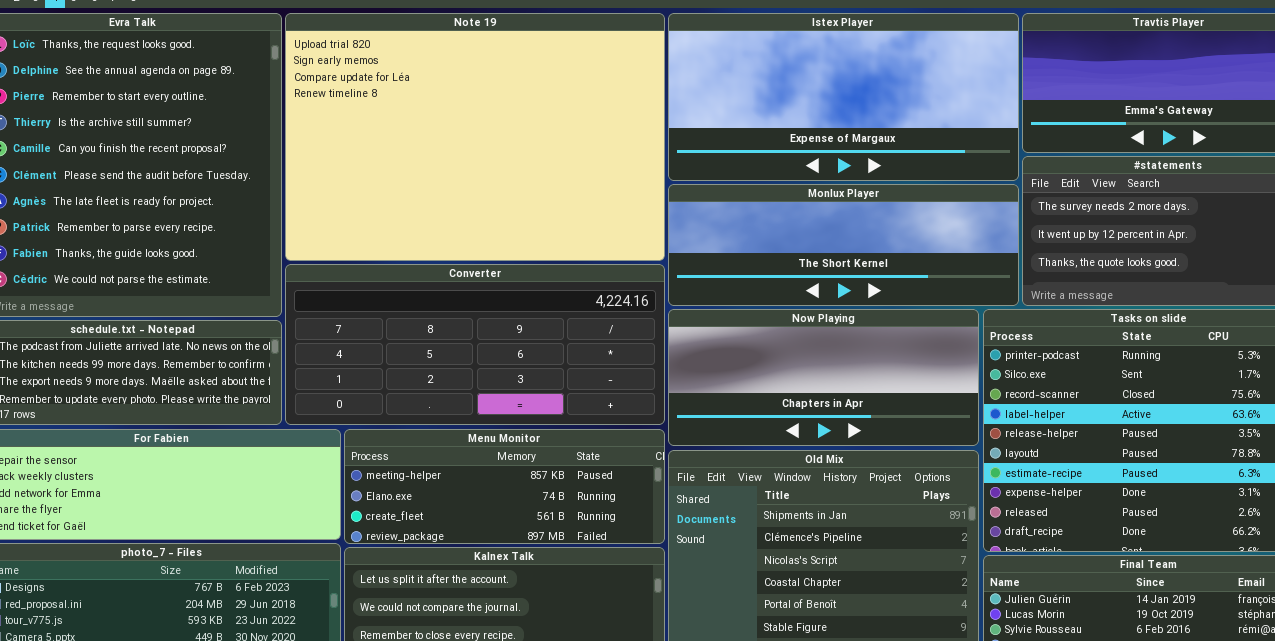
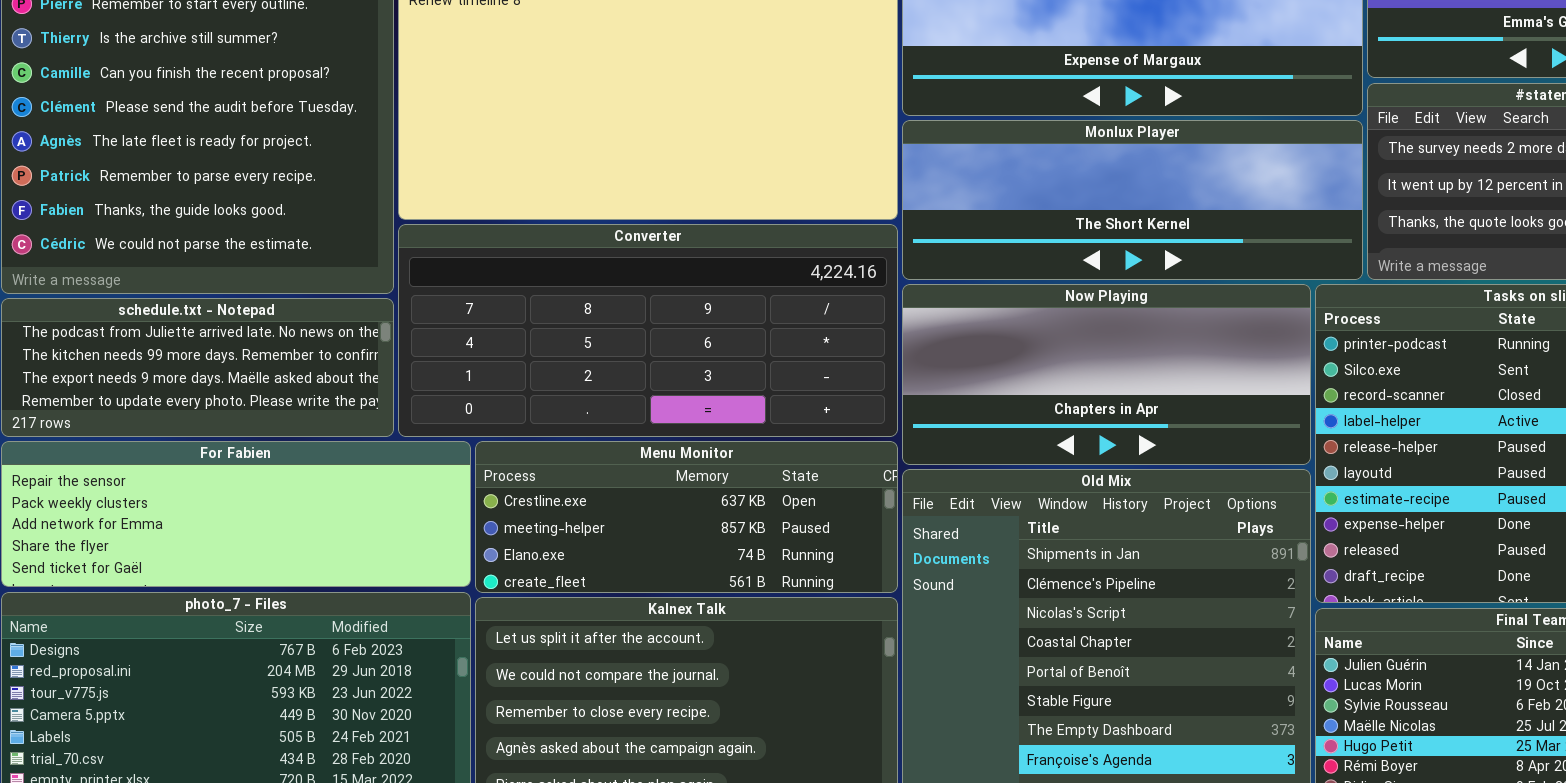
Menu Monitor: [344,429,665,544] -> [475,441,898,593], scrolled up 1 row

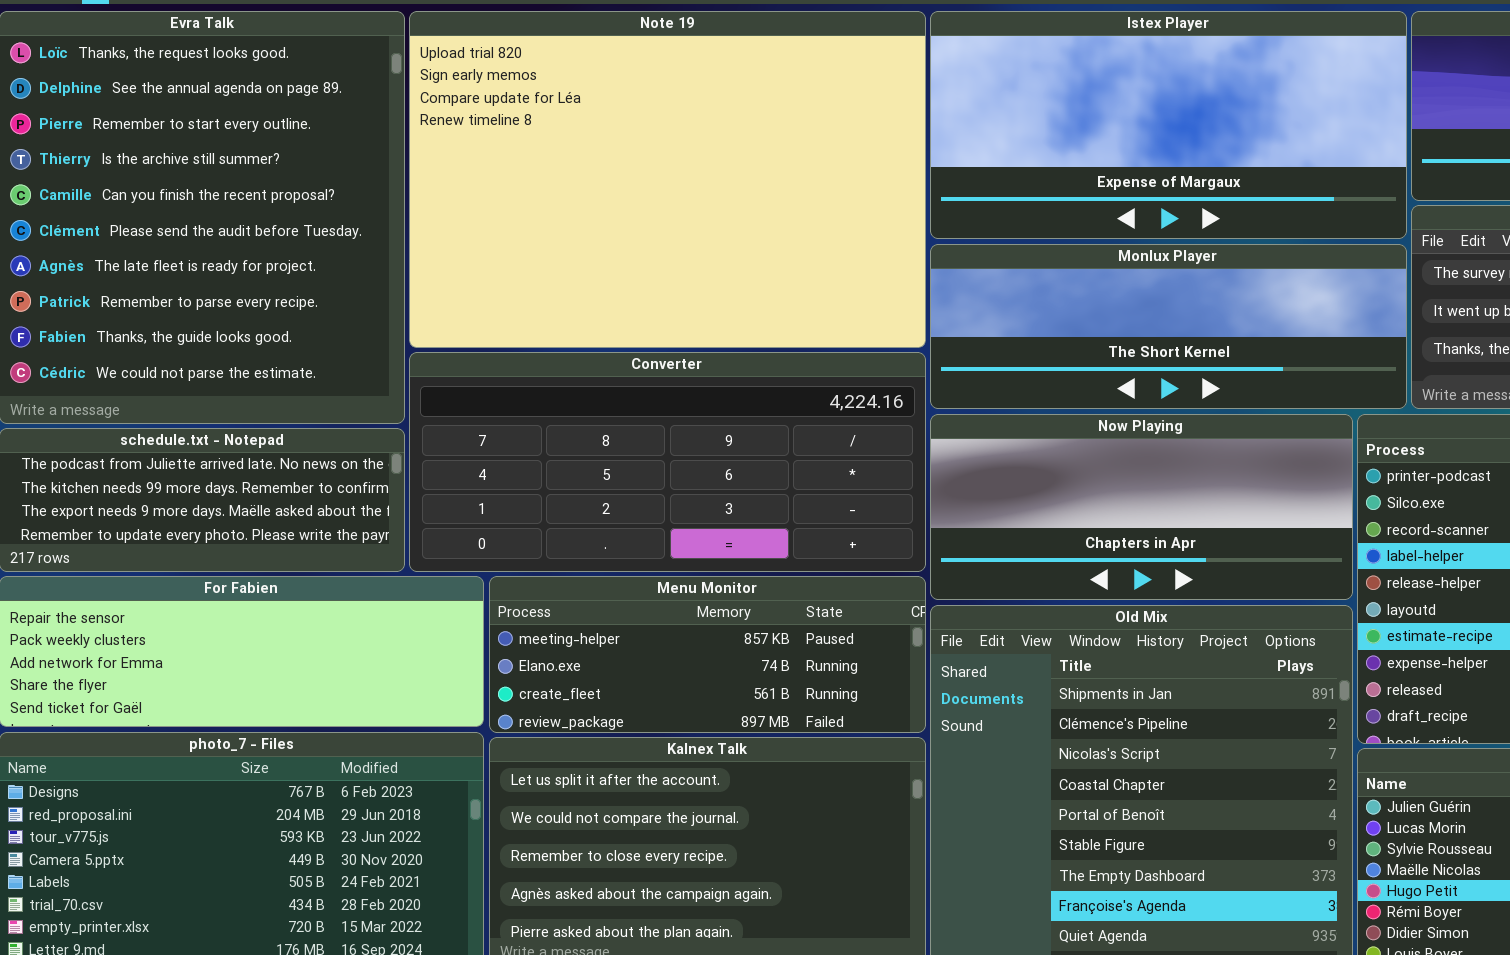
Menu Monitor: [475,441,898,593] -> [489,576,926,733], scrolled down 1 row

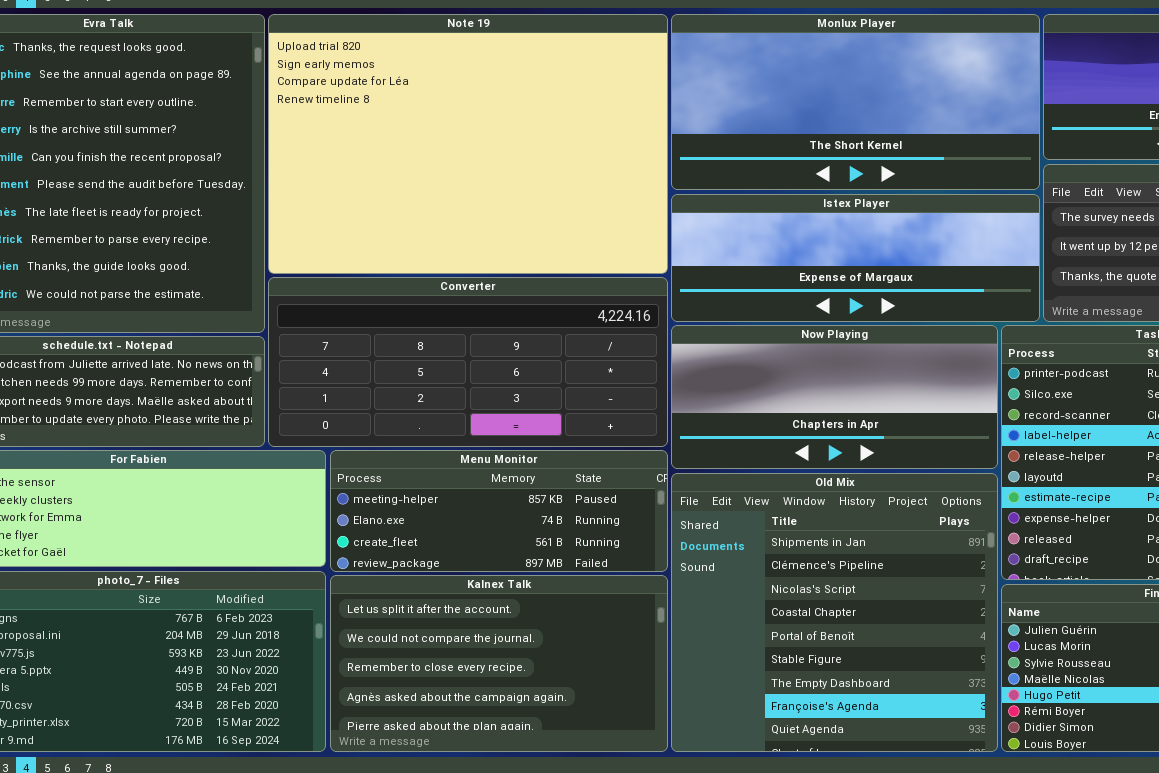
Istex Player: [930,11,1407,239] -> [671,194,1040,322], moved, resized
Monlux Player: [930,244,1407,409] -> [671,14,1040,190], moved, resized

